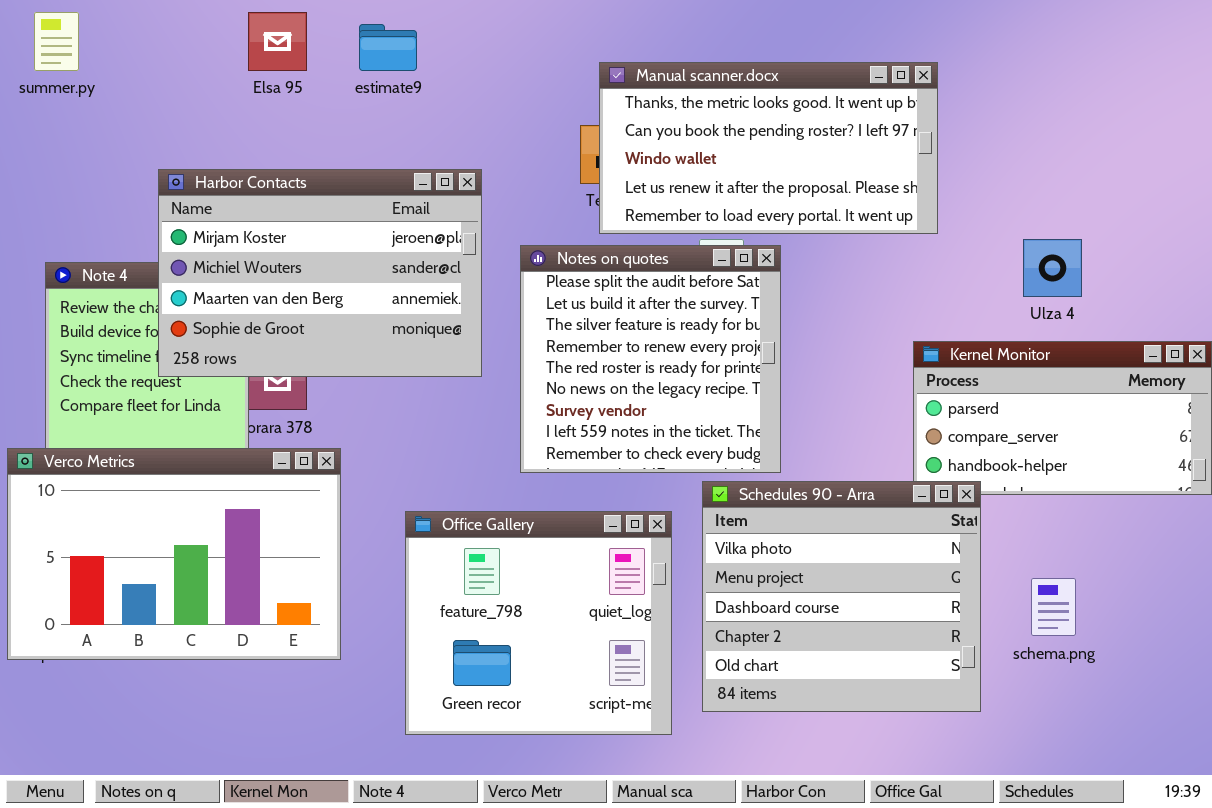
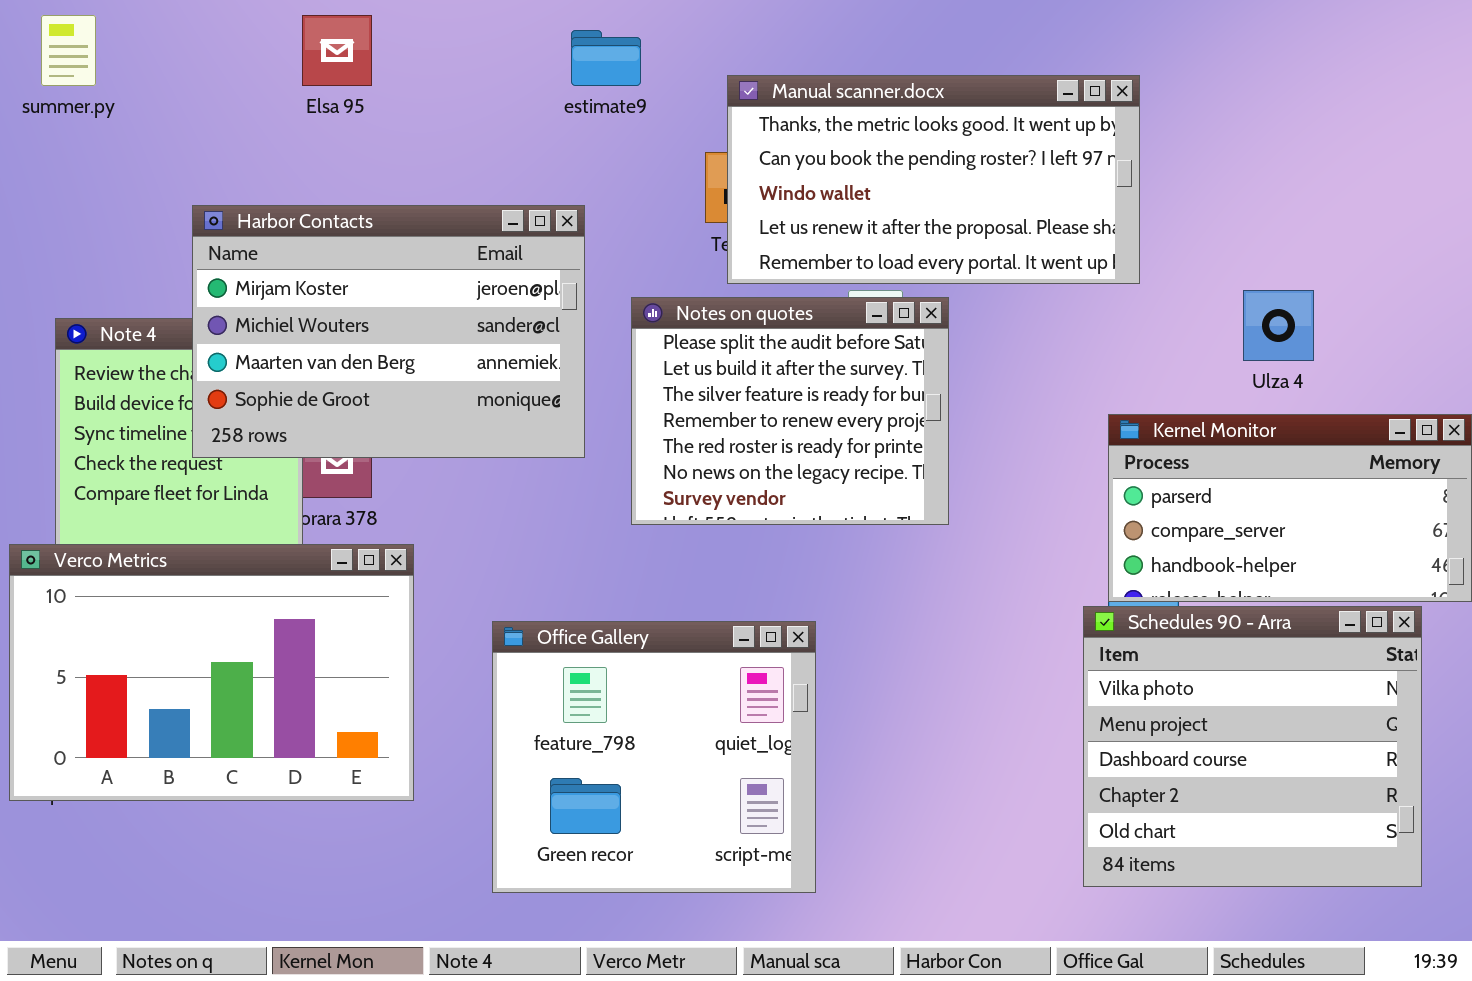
estimate9: [359,24,417,71] -> [571,30,641,86], moved
Notes on quotes: [520,245,781,473] -> [631,297,949,525], resized
Schedules 90 - Arra: [702,481,981,712] -> [1083,606,1422,887], moved

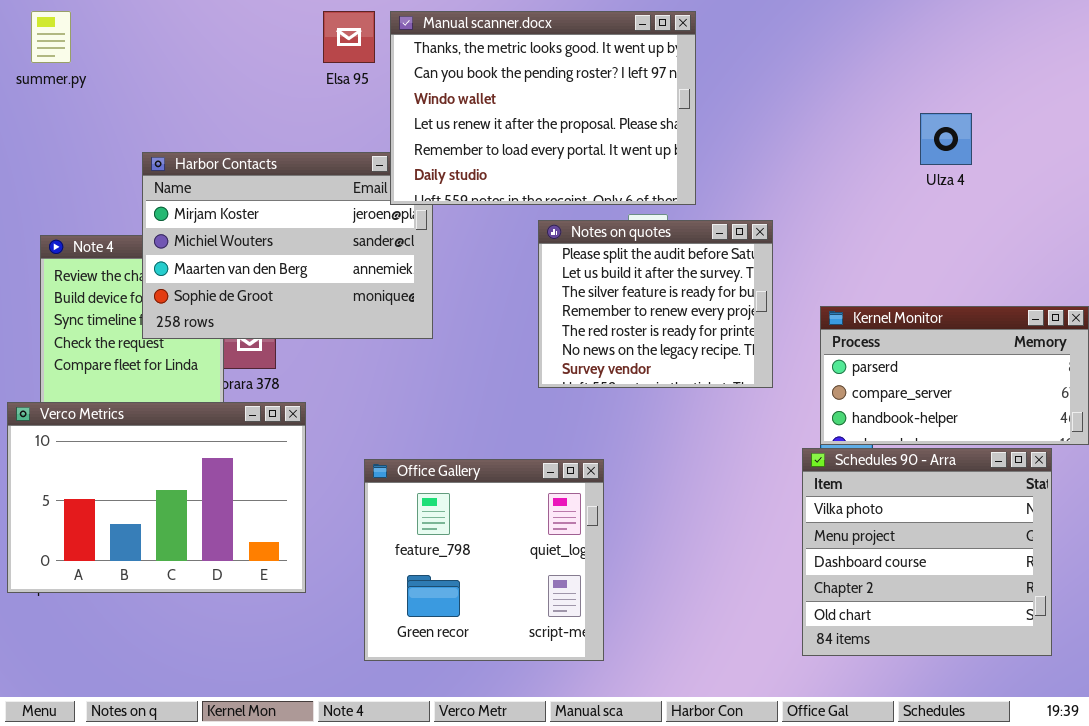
Elsa 95: [302,15,372,86] -> [323,11,375,63], moved
Manual scanner.docx: [727,75,1140,284] -> [390,11,696,205], moved, resized
Ulza 4: [1243,290,1314,361] -> [920,113,972,165], moved
Notes on quotes: [631,297,949,525] -> [538,220,773,388], moved

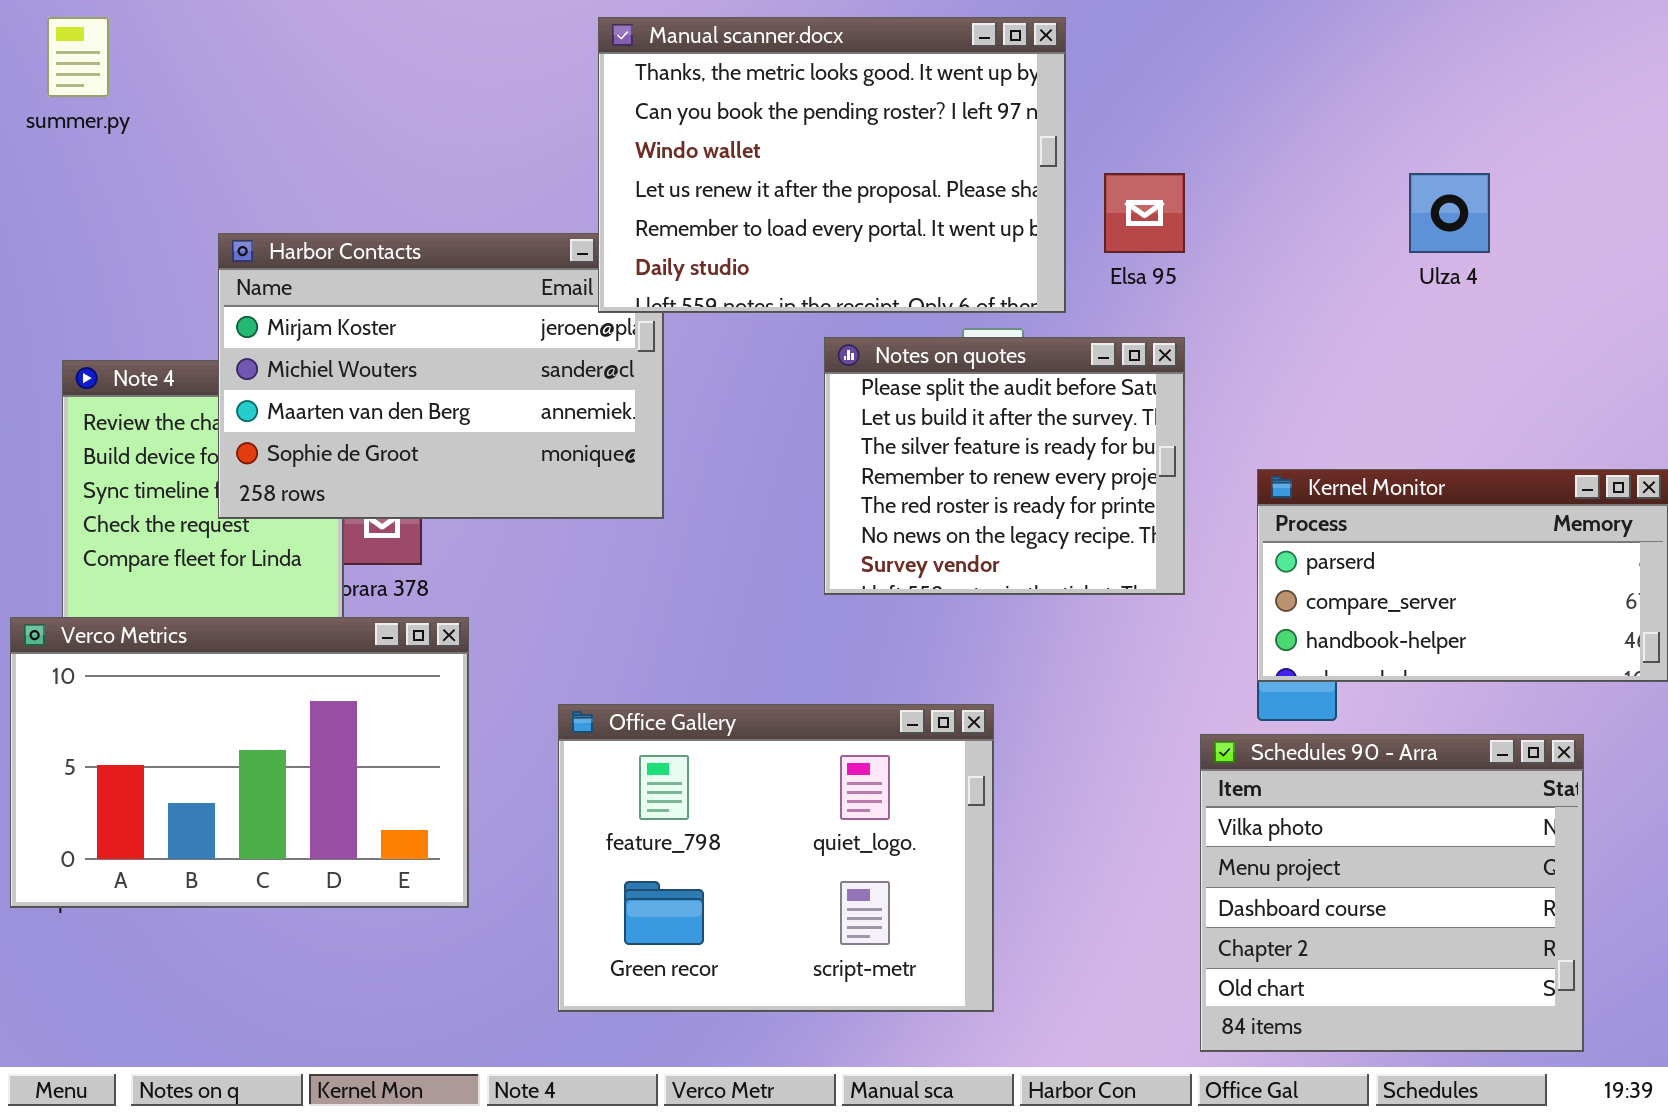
Elsa 95: [323,11,375,63] -> [1104,173,1185,253], moved
Schedules 90 - Arra: [802,448,1052,656] -> [1200,734,1584,1052], moved
Office Gallery: [364,459,604,661] -> [558,704,994,1012], resized

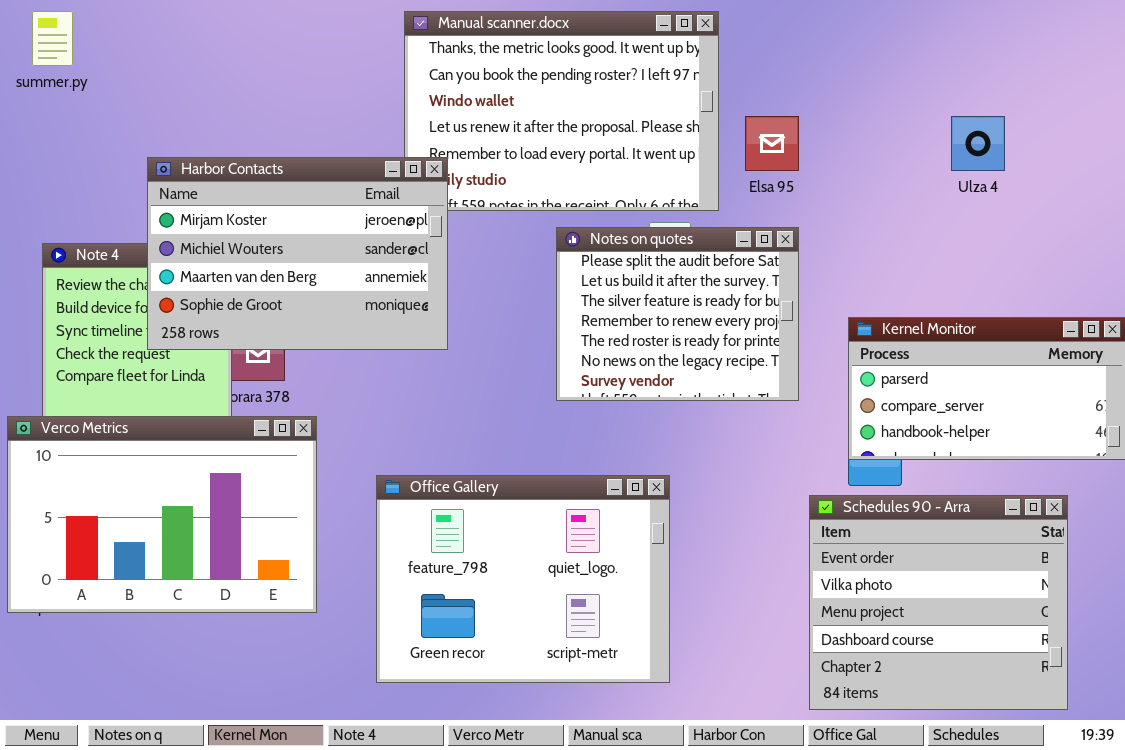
Harbor Contacts: [218,233,664,519] -> [147,157,448,350], raised
Schedules 90 - Arra: [1200,734,1584,1052] -> [809,495,1068,710], scrolled up 1 row

